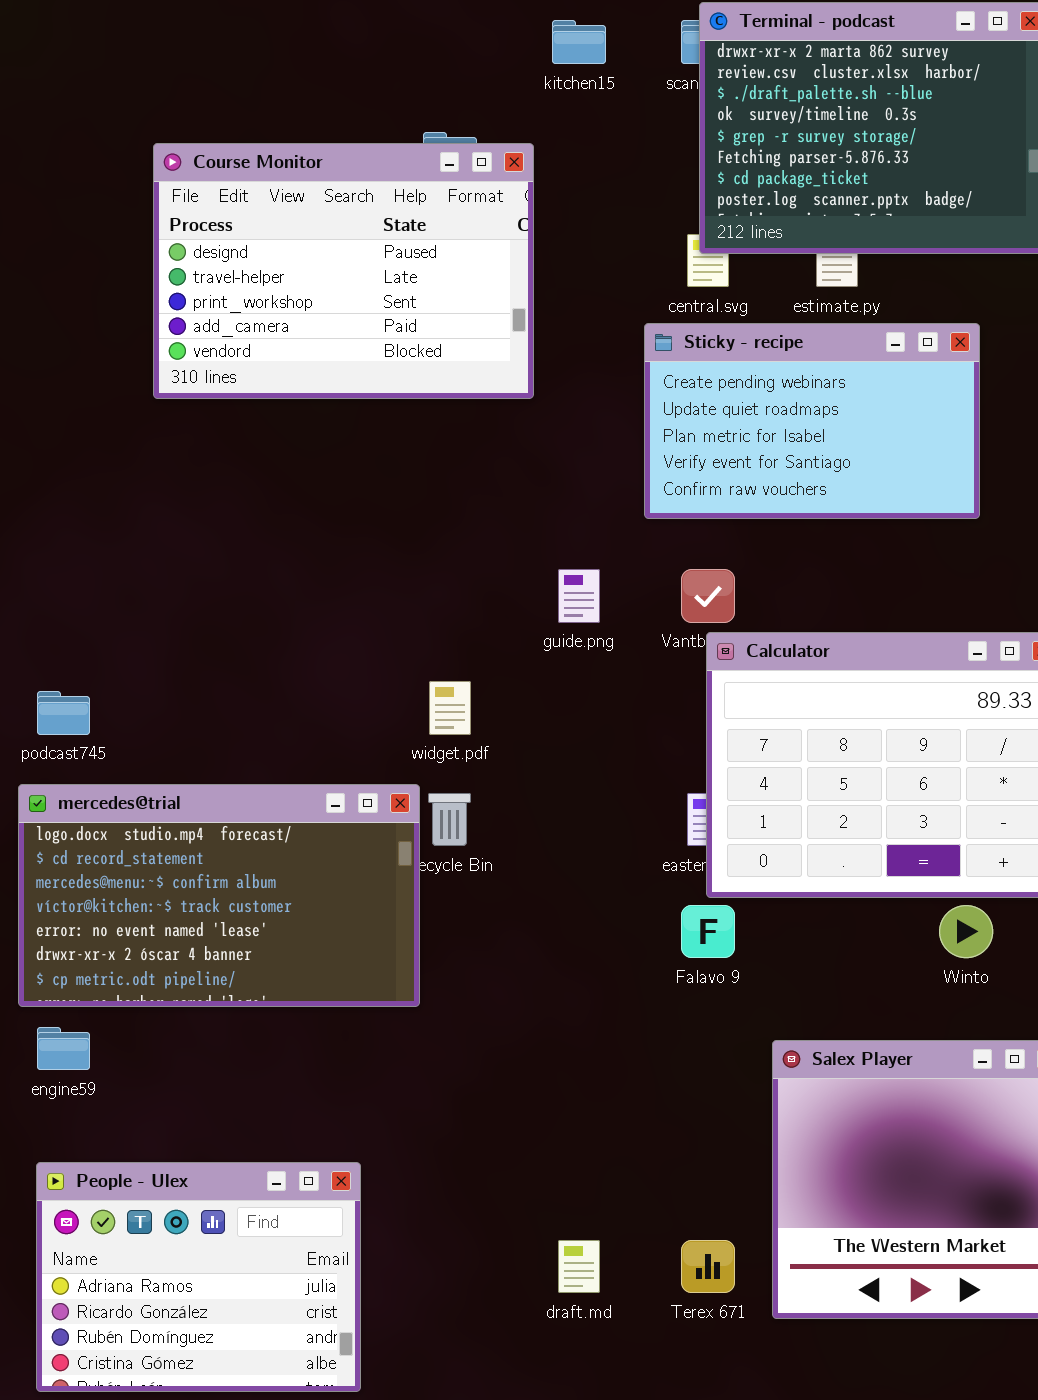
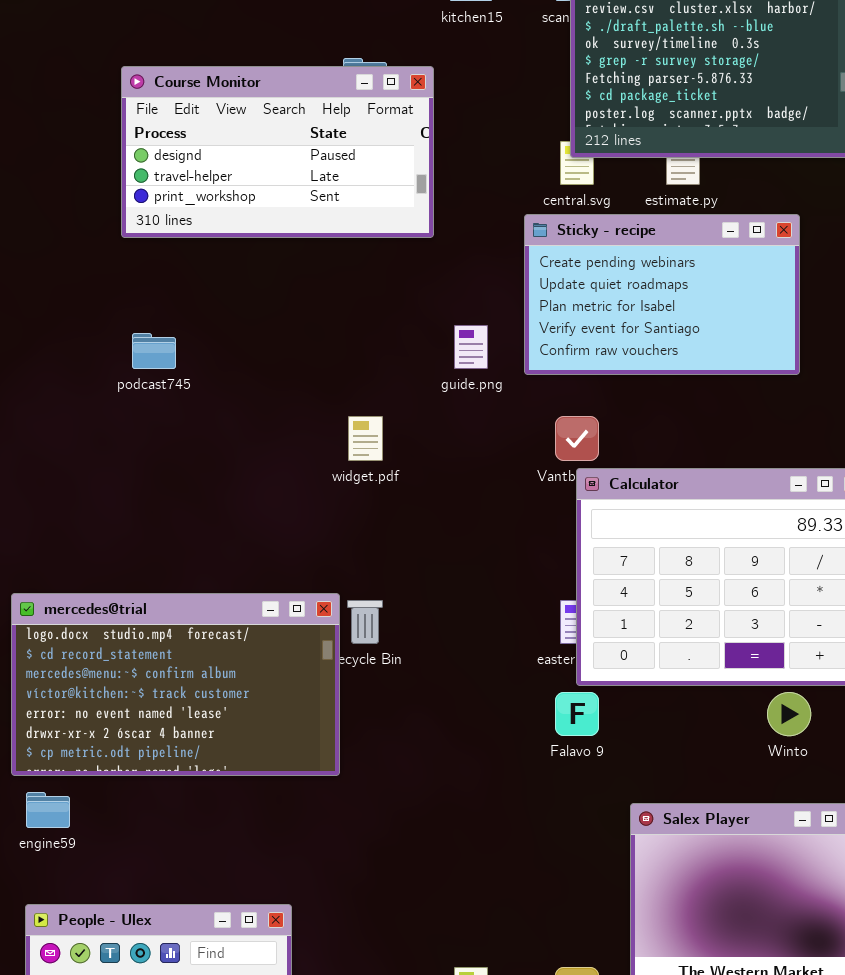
Course Monitor: [153,143,534,399] -> [121,66,434,238], resized
guide.png: [558,569,600,623] -> [454,325,488,369], moved
widget.pdf: [429,681,471,735] -> [348,416,383,461], moved
podcast745: [37,691,90,735] -> [132,333,176,369], moved

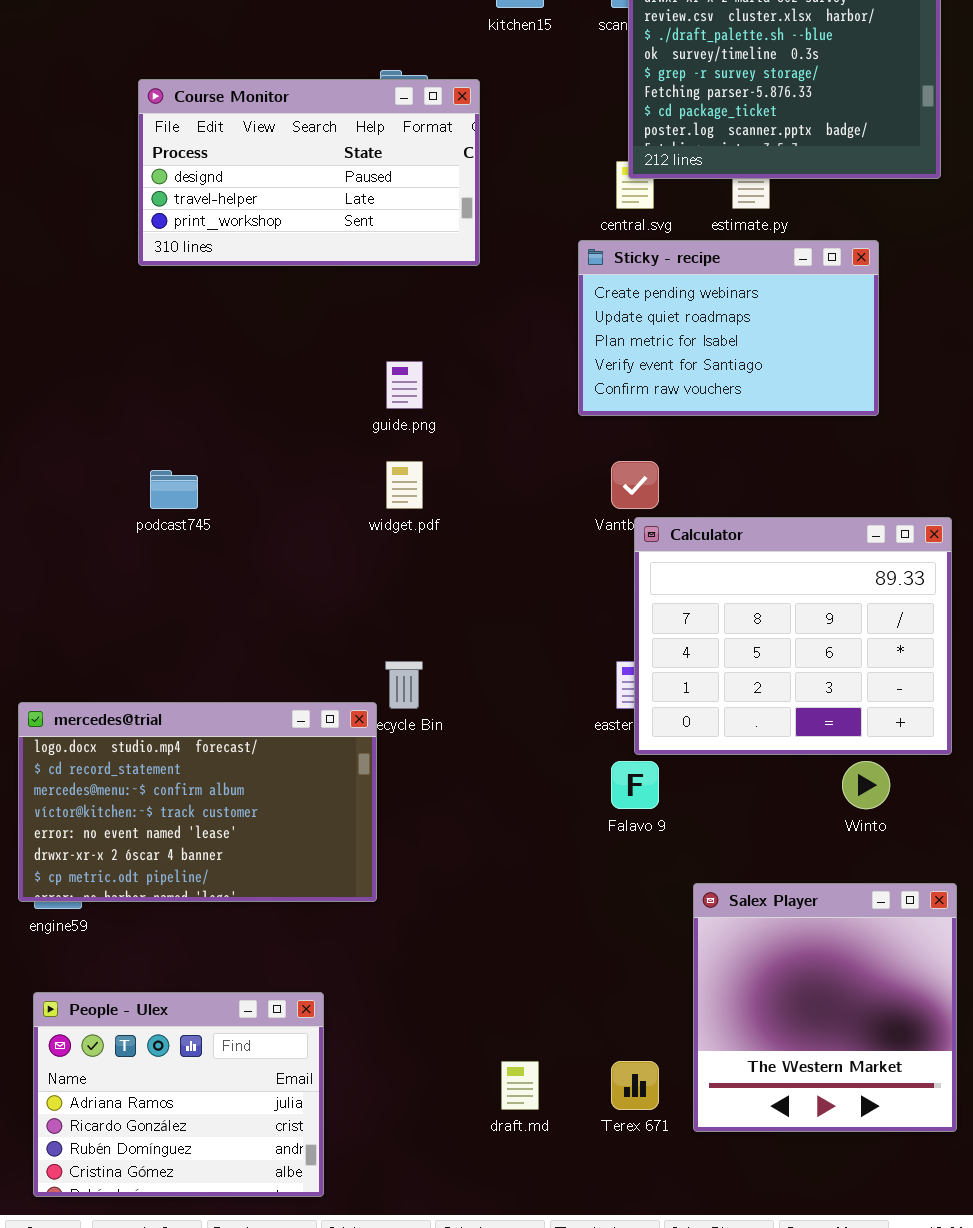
guide.png: [454,325,488,369] -> [386,361,423,409], moved
podcast745: [132,333,176,369] -> [150,470,198,509], moved
mercedes@trial: [11,593,340,776] -> [18,702,377,902], moved

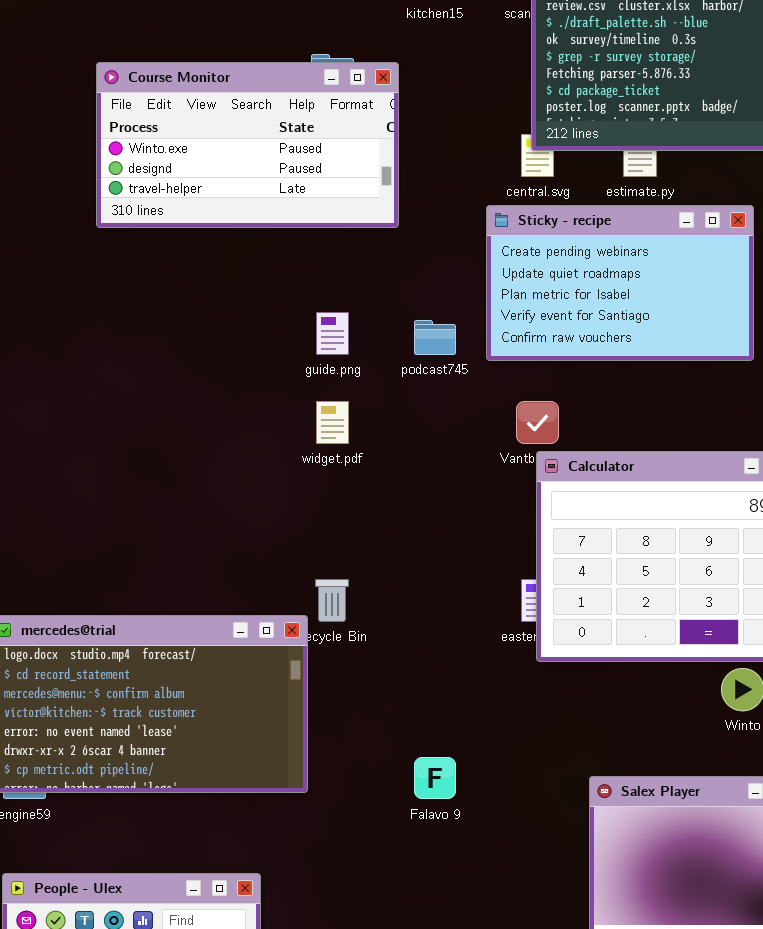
Course Monitor: [138,79,480,266] -> [96,62,399,228], scrolled up 1 row
podcast745: [150,470,198,509] -> [414,320,456,355], moved
Falavo 9: [611,761,659,809] -> [414,757,456,799], moved

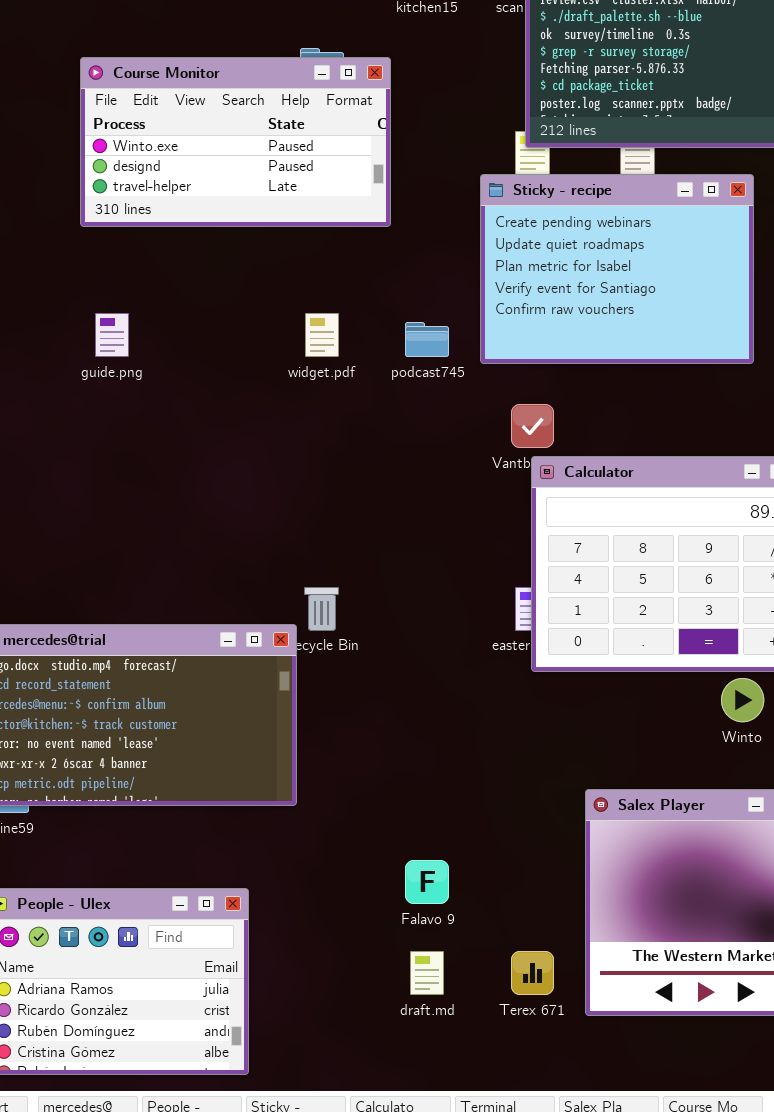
Sticky - recipe: [486,205,754,361] -> [480,174,754,364], resized
guide.png: [316,312,349,355] -> [95,313,129,357], moved
widget.pdf: [316,401,349,444] -> [305,313,339,357], moved
Falavo 9: [414,757,456,799] -> [405,860,449,904], moved

